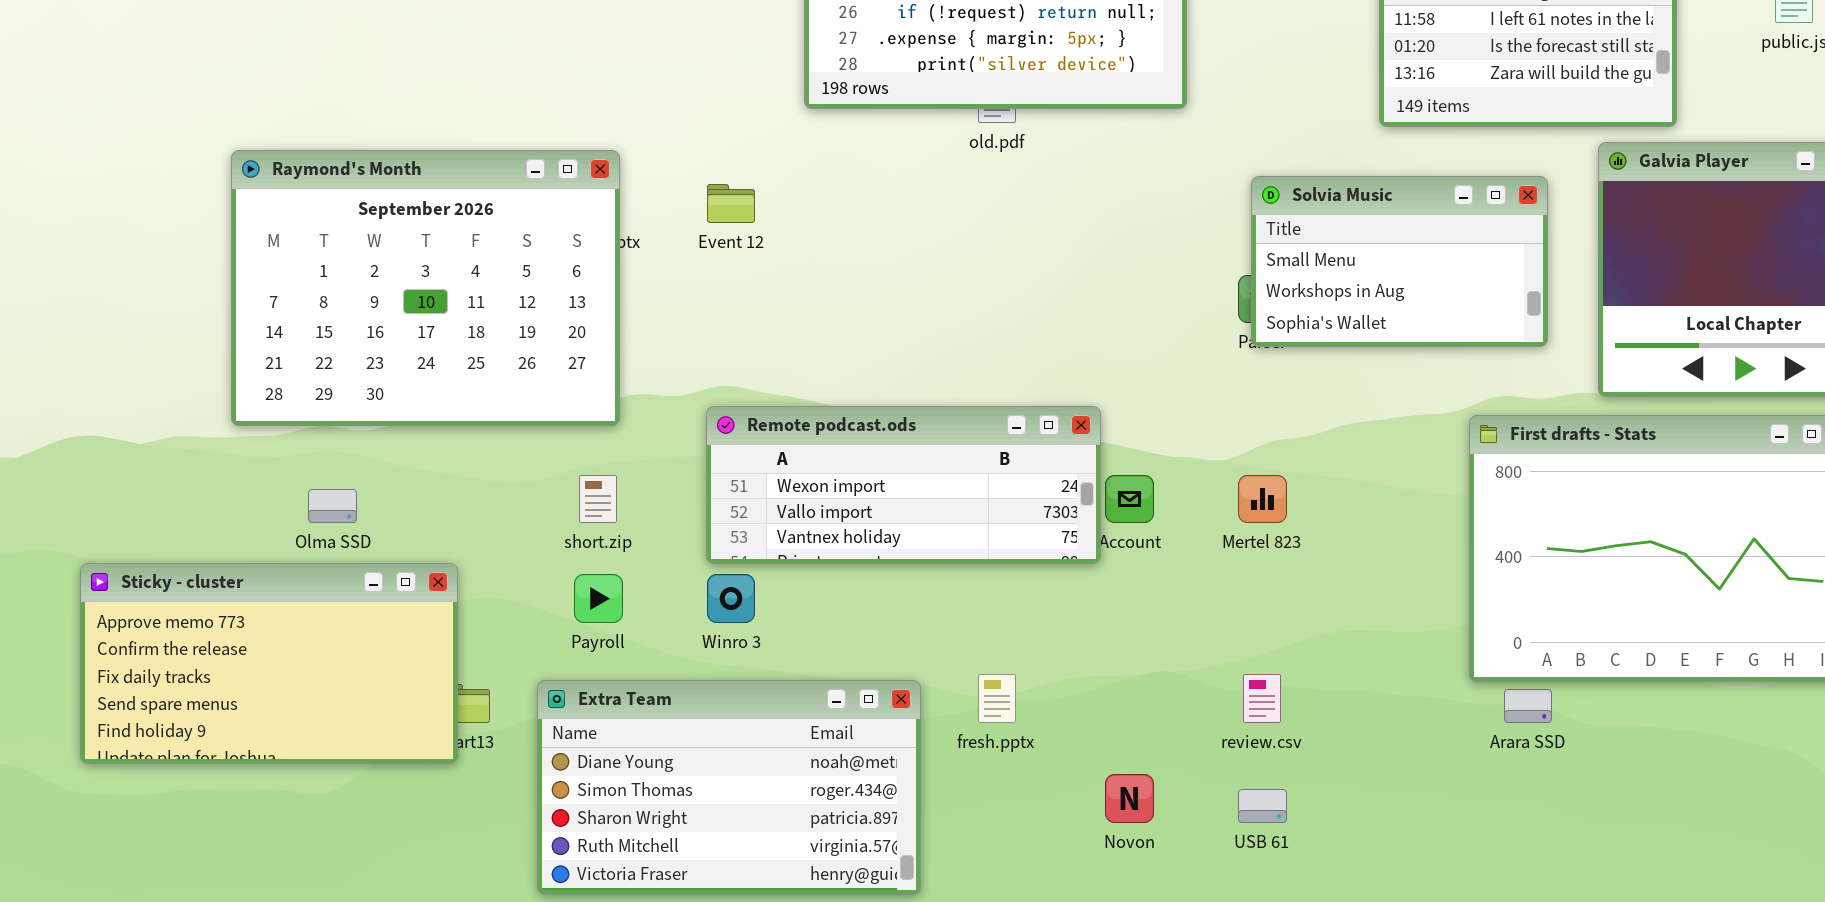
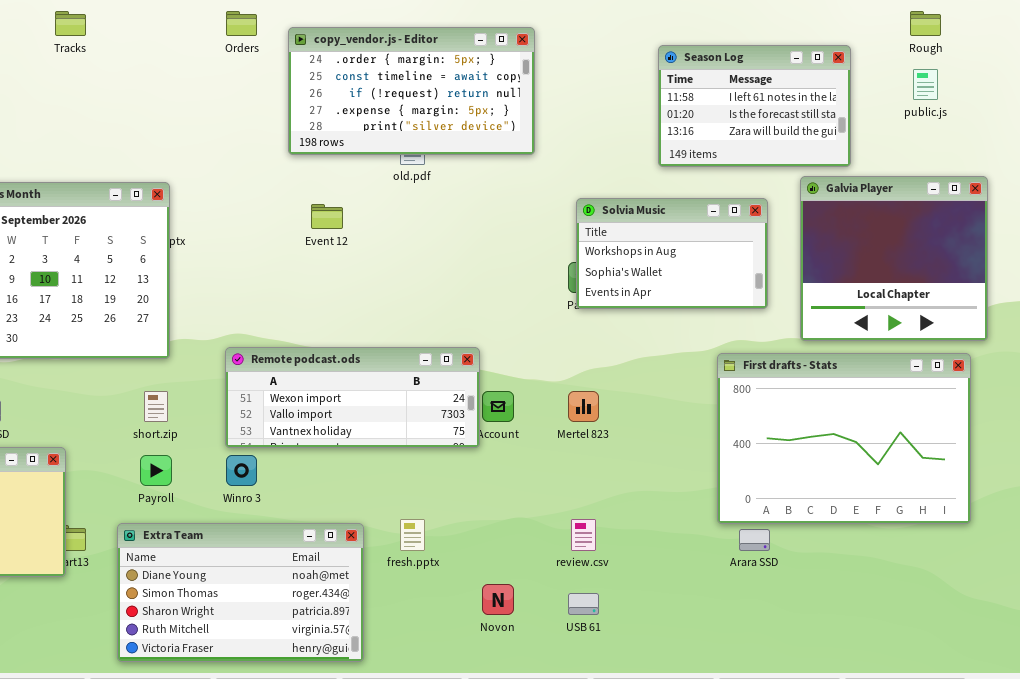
Solvia Music: [1251,176,1548,347] -> [576,198,768,309], scrolled down 1 row
Event 12: [707,184,755,223] -> [311,204,343,229], moved

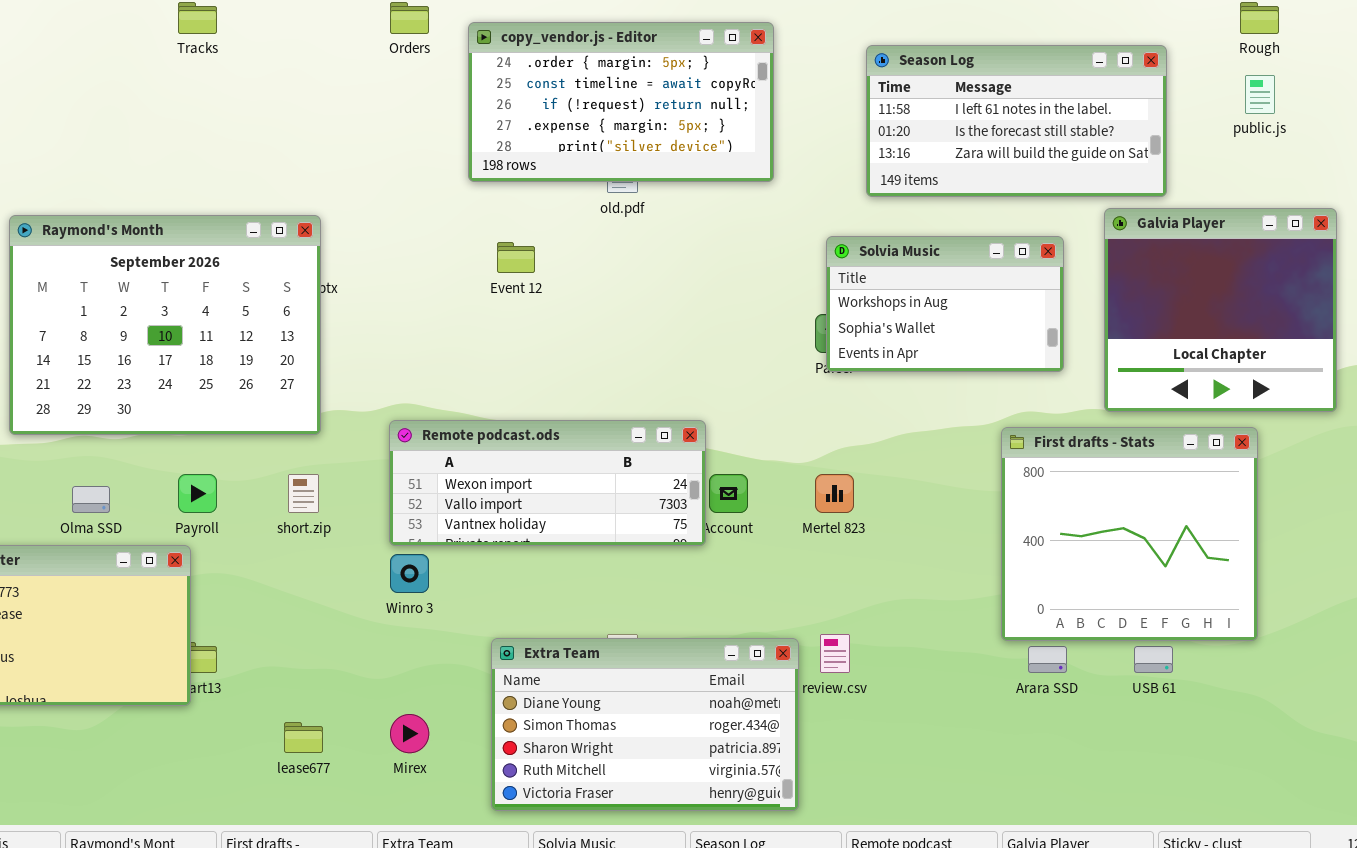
Season Log: [658,45,851,167] -> [866,45,1167,197], resized
First drafts - Stats: [717,353,971,524] -> [1001,427,1258,641], resized
Payroll: [140,455,172,486] -> [178,474,217,513], moved
Extra Team: [117,523,364,662] -> [491,638,799,811], moved
USB 61: [568,593,599,615] -> [1134,646,1173,673], moved

